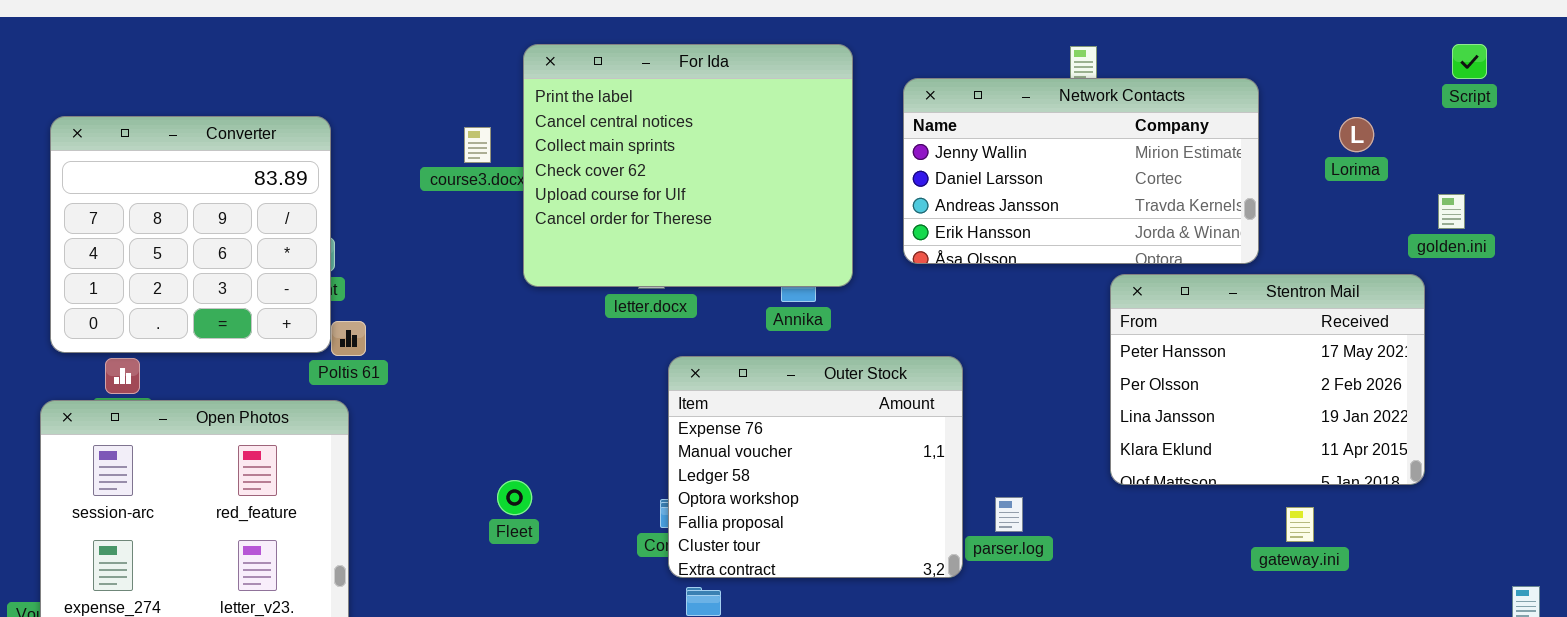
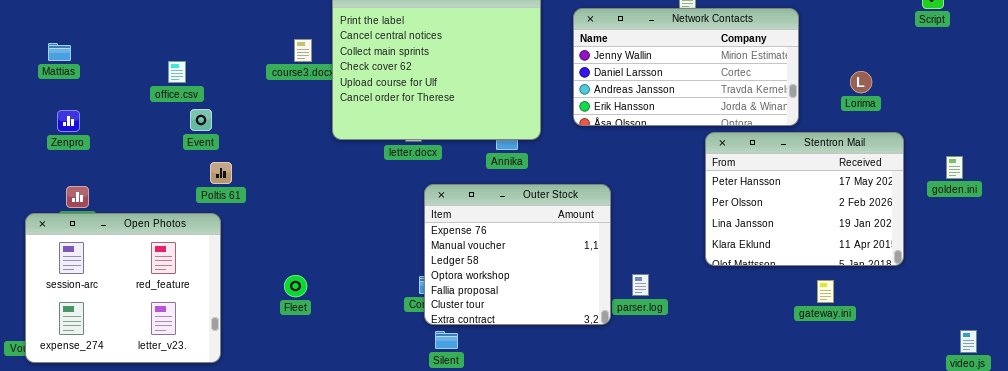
Converter: [50,116,331,353] -> none, closed
Lorima: [1339,117,1374,152] -> [850,71,872,93], moved
golden.ini: [1438,194,1465,229] -> [946,156,963,179], moved
Fleet: [497,480,532,515] -> [284,275,307,297], moved

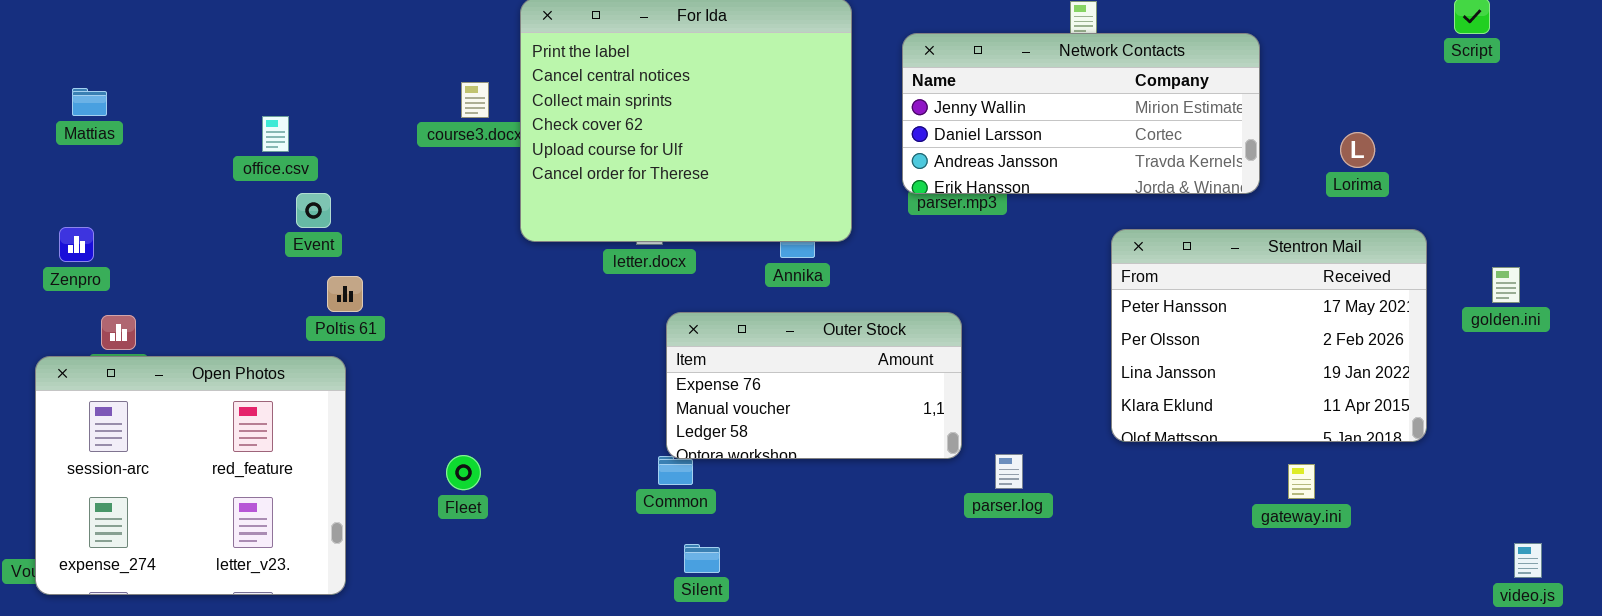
Network Contacts: [573,8,799,126] -> [902,33,1260,194], resized
Zenpro: [57,110,80,132] -> [59,227,94,262], moved
Outer Stock: [424,184,611,325] -> [666,312,962,459], resized

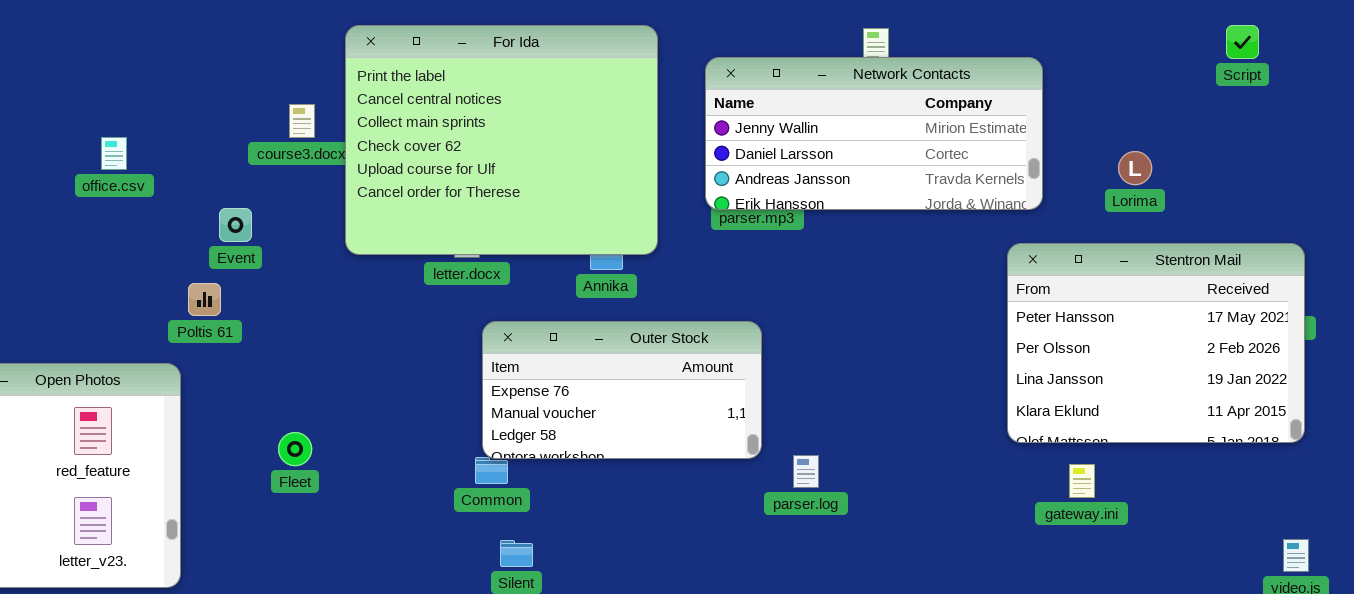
Event: [296,193,331,228] -> [219,208,252,242], moved
Stentron Mail: [1111,229,1427,442] -> [1007,243,1305,443], moved
Poltis 61: [327,276,363,312] -> [188,283,221,316], moved
Fleet: [446,455,481,490] -> [278,432,312,466], moved

